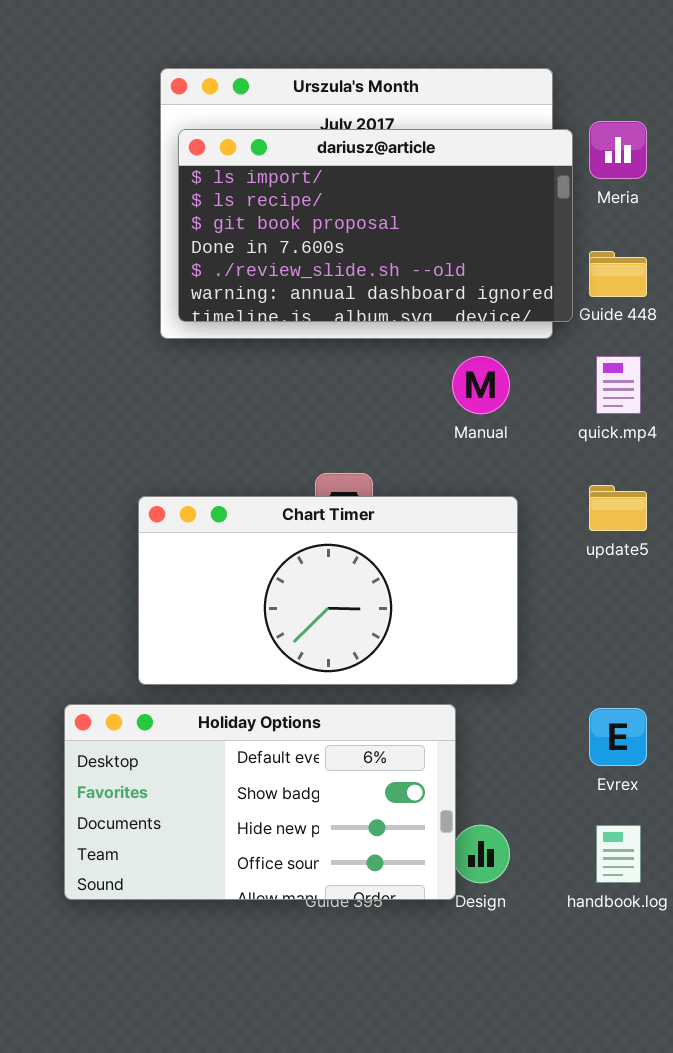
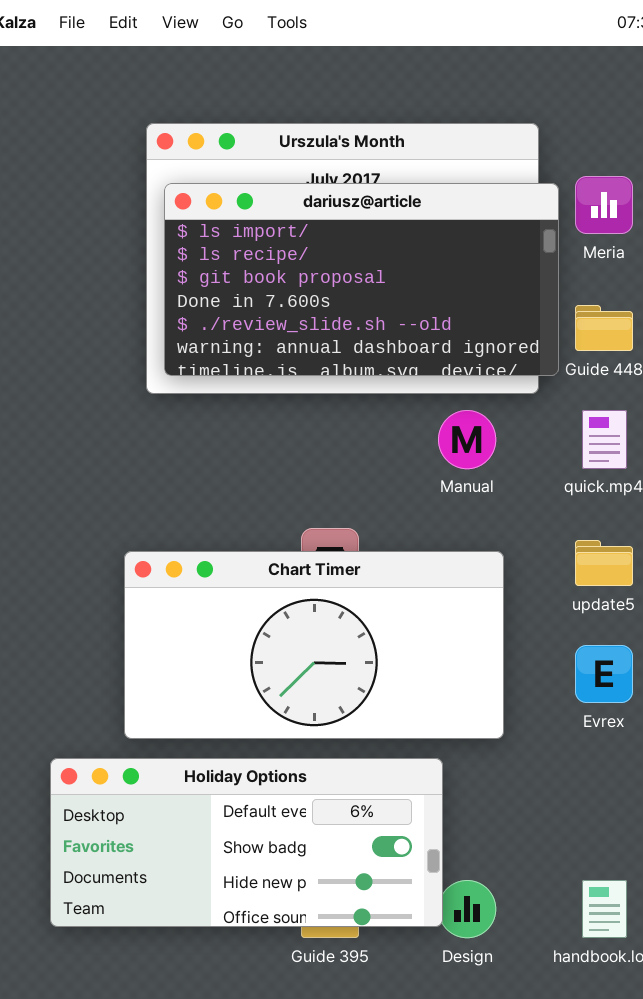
Holiday Options: [64,704,456,900] -> [50,758,443,927], resized
Evrex: [589,708,647,766] -> [575,645,633,703], moved

